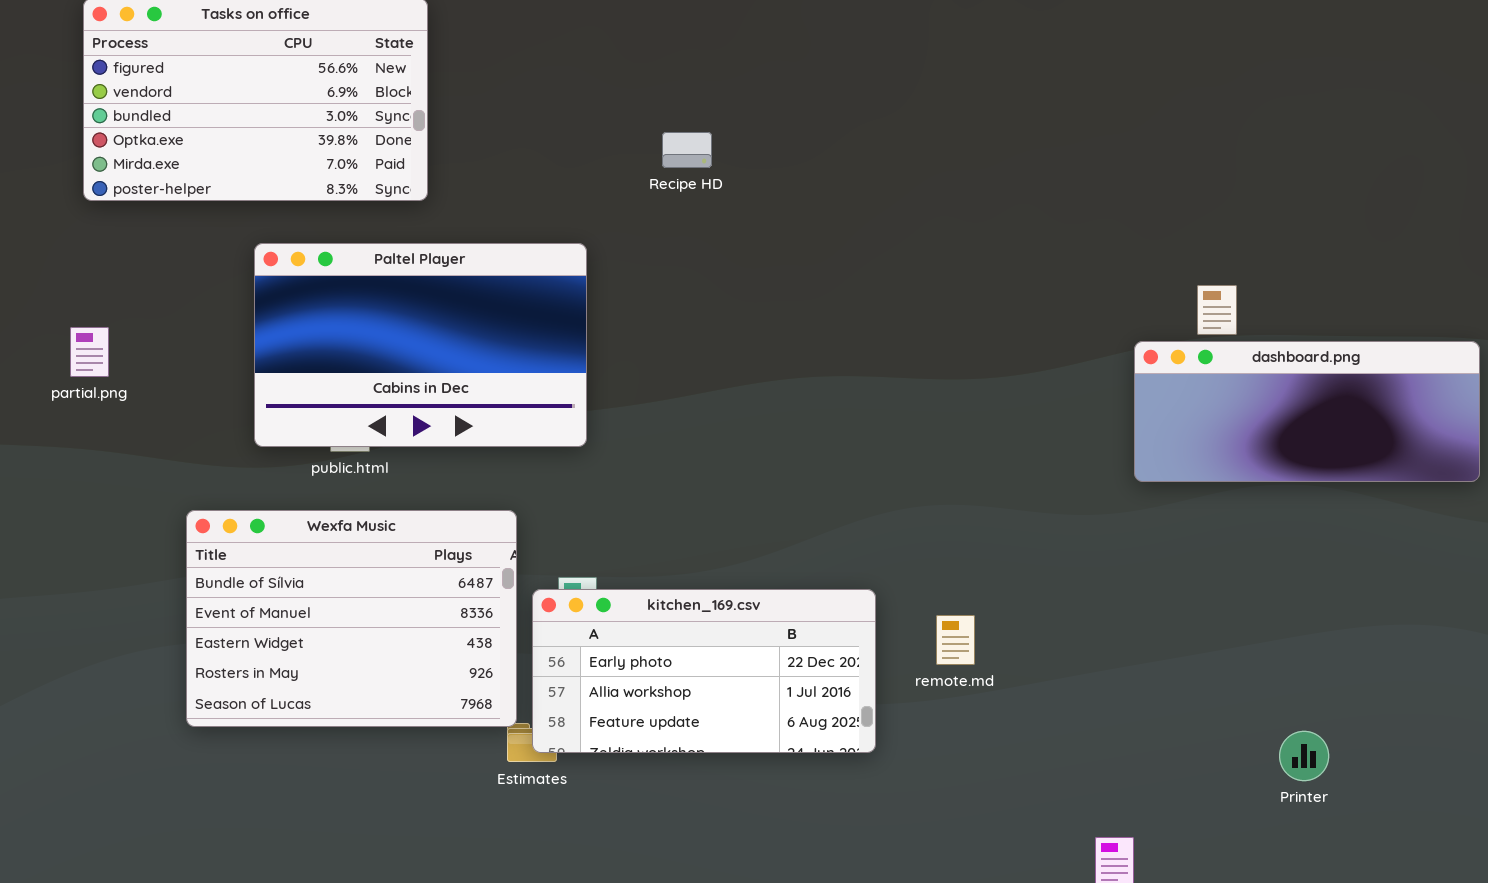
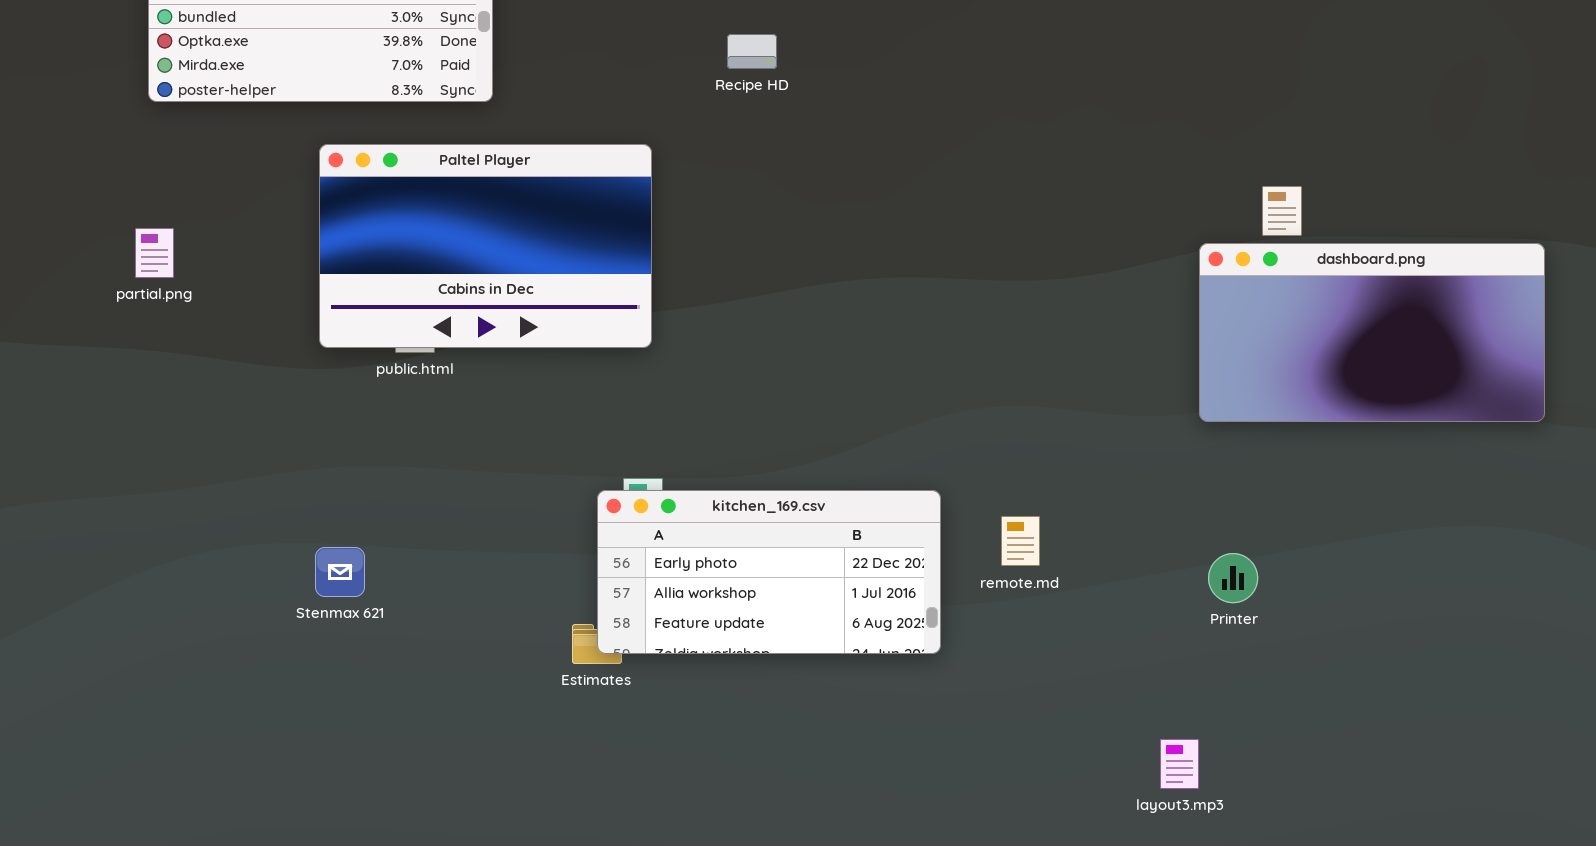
dashboard.png: [1134,341,1480,482] -> [1199,243,1545,422], resized
Wexfa Music: [186,510,517,727] -> none, closed
Printer: [1279,731,1329,781] -> [1208,553,1258,603], moved

